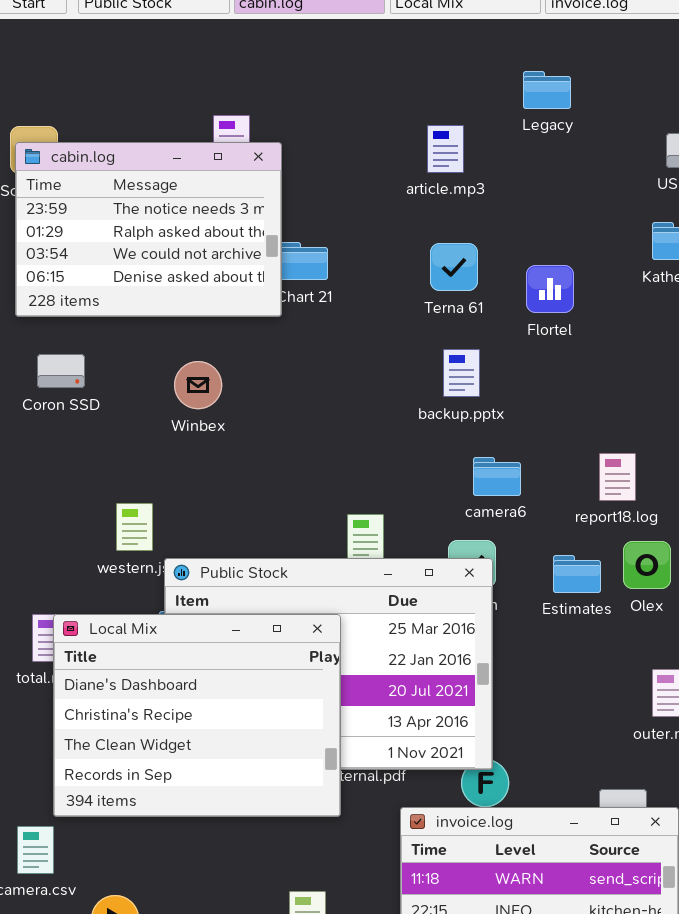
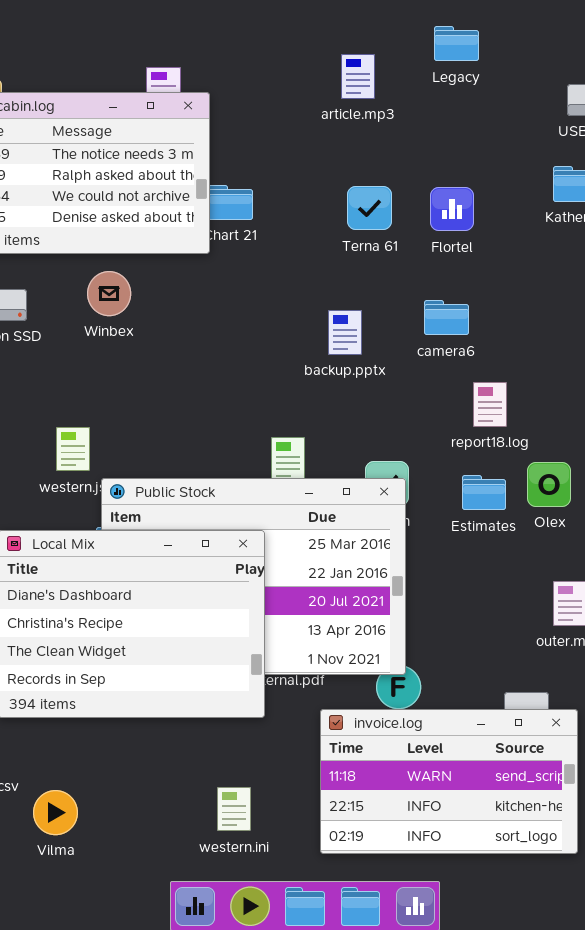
article.mp3: [427,125,464,173] -> [341,54,375,99], moved
Flortel: [526,265,574,313] -> [430,187,474,231], moved
backup.pptx: [443,349,480,397] -> [328,310,362,355], moved
Winbex: [174,361,222,409] -> [87,271,131,316], moved
report18.log: [599,453,636,501] -> [473,382,507,427], moved
camera6: [473,457,521,496] -> [424,300,469,335], moved

